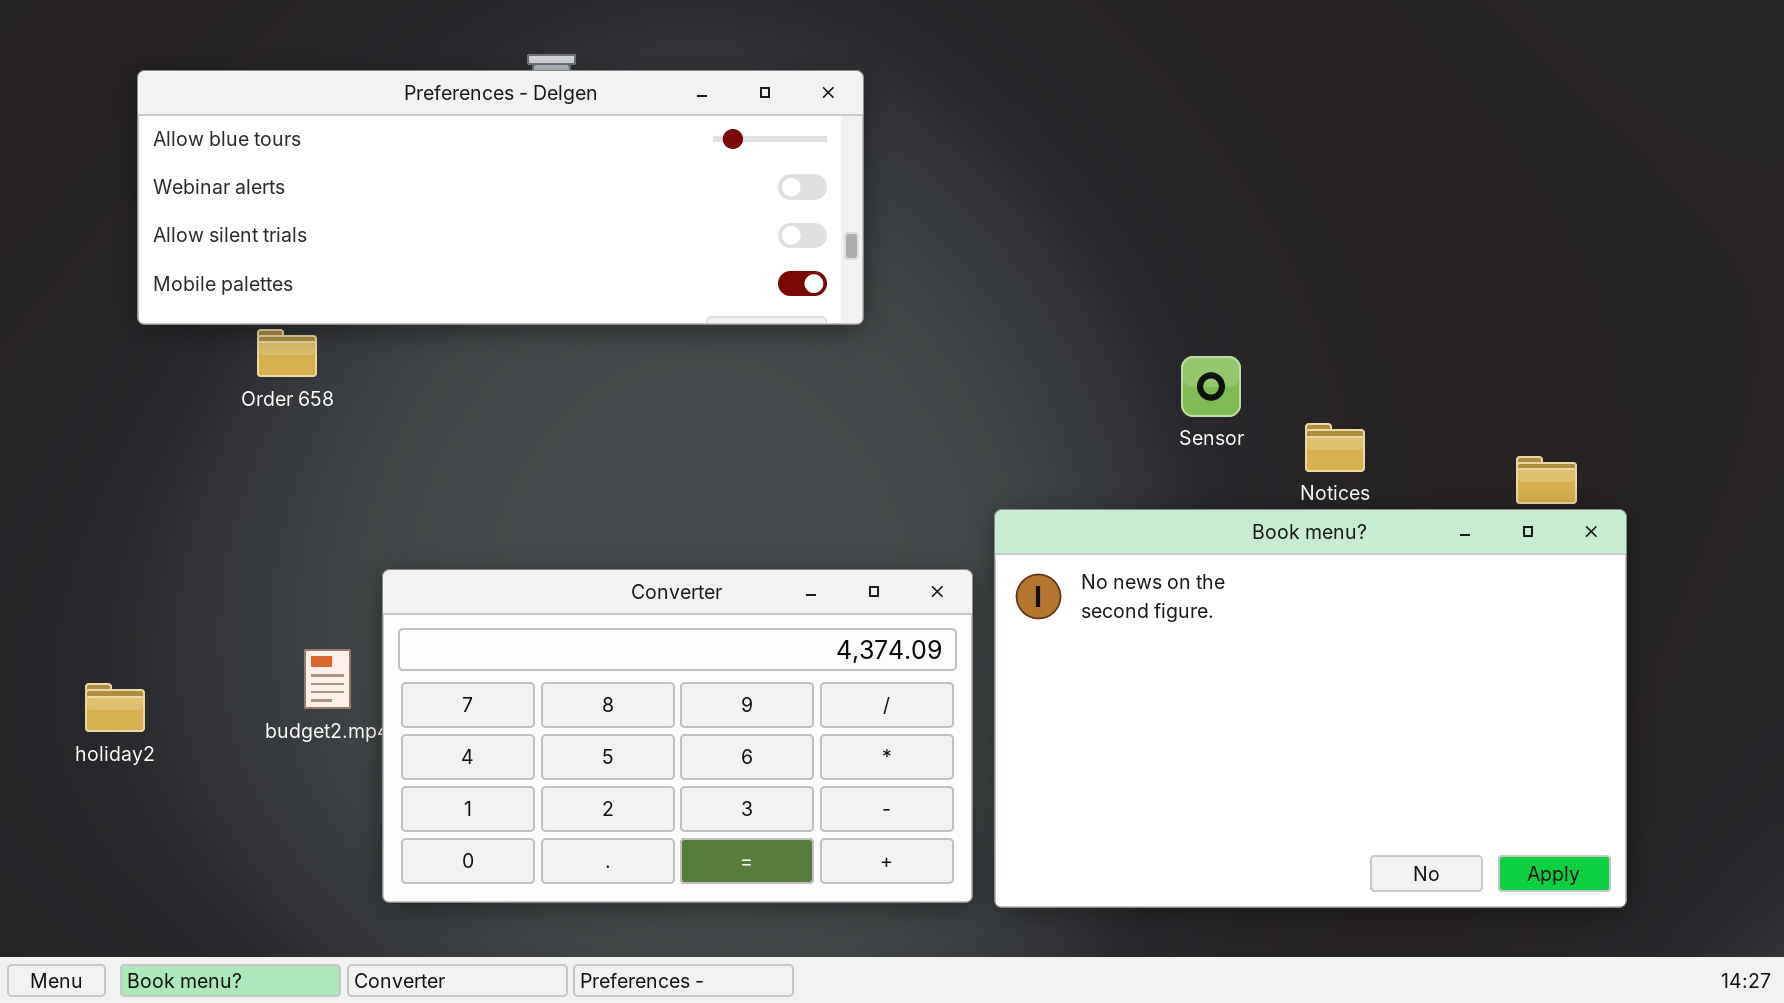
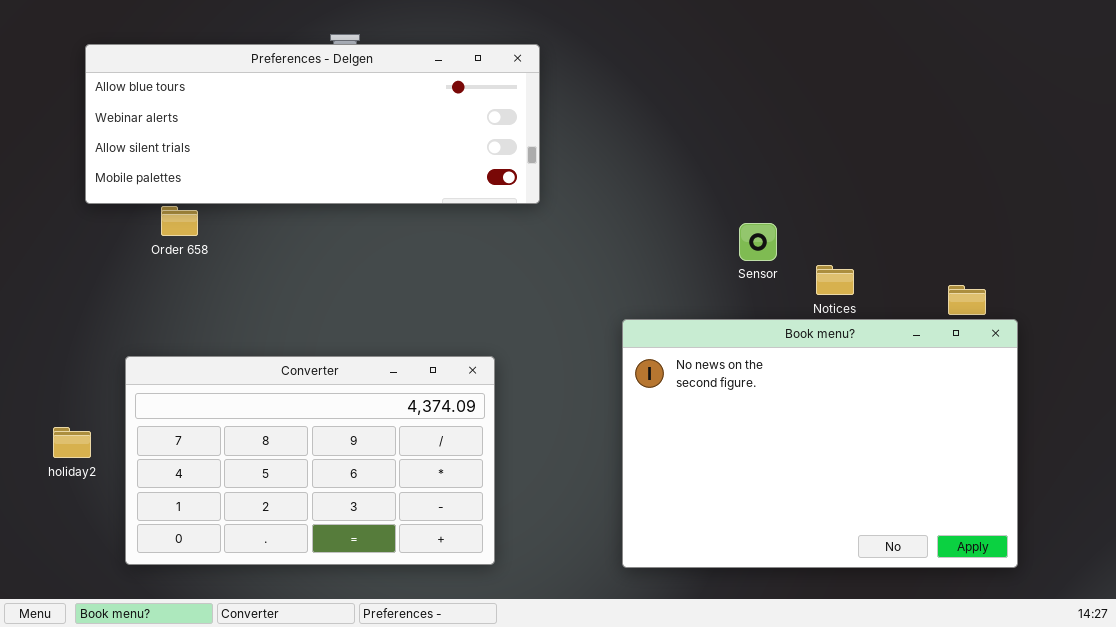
Converter: [382,569,973,903] -> [125,356,495,565], moved

